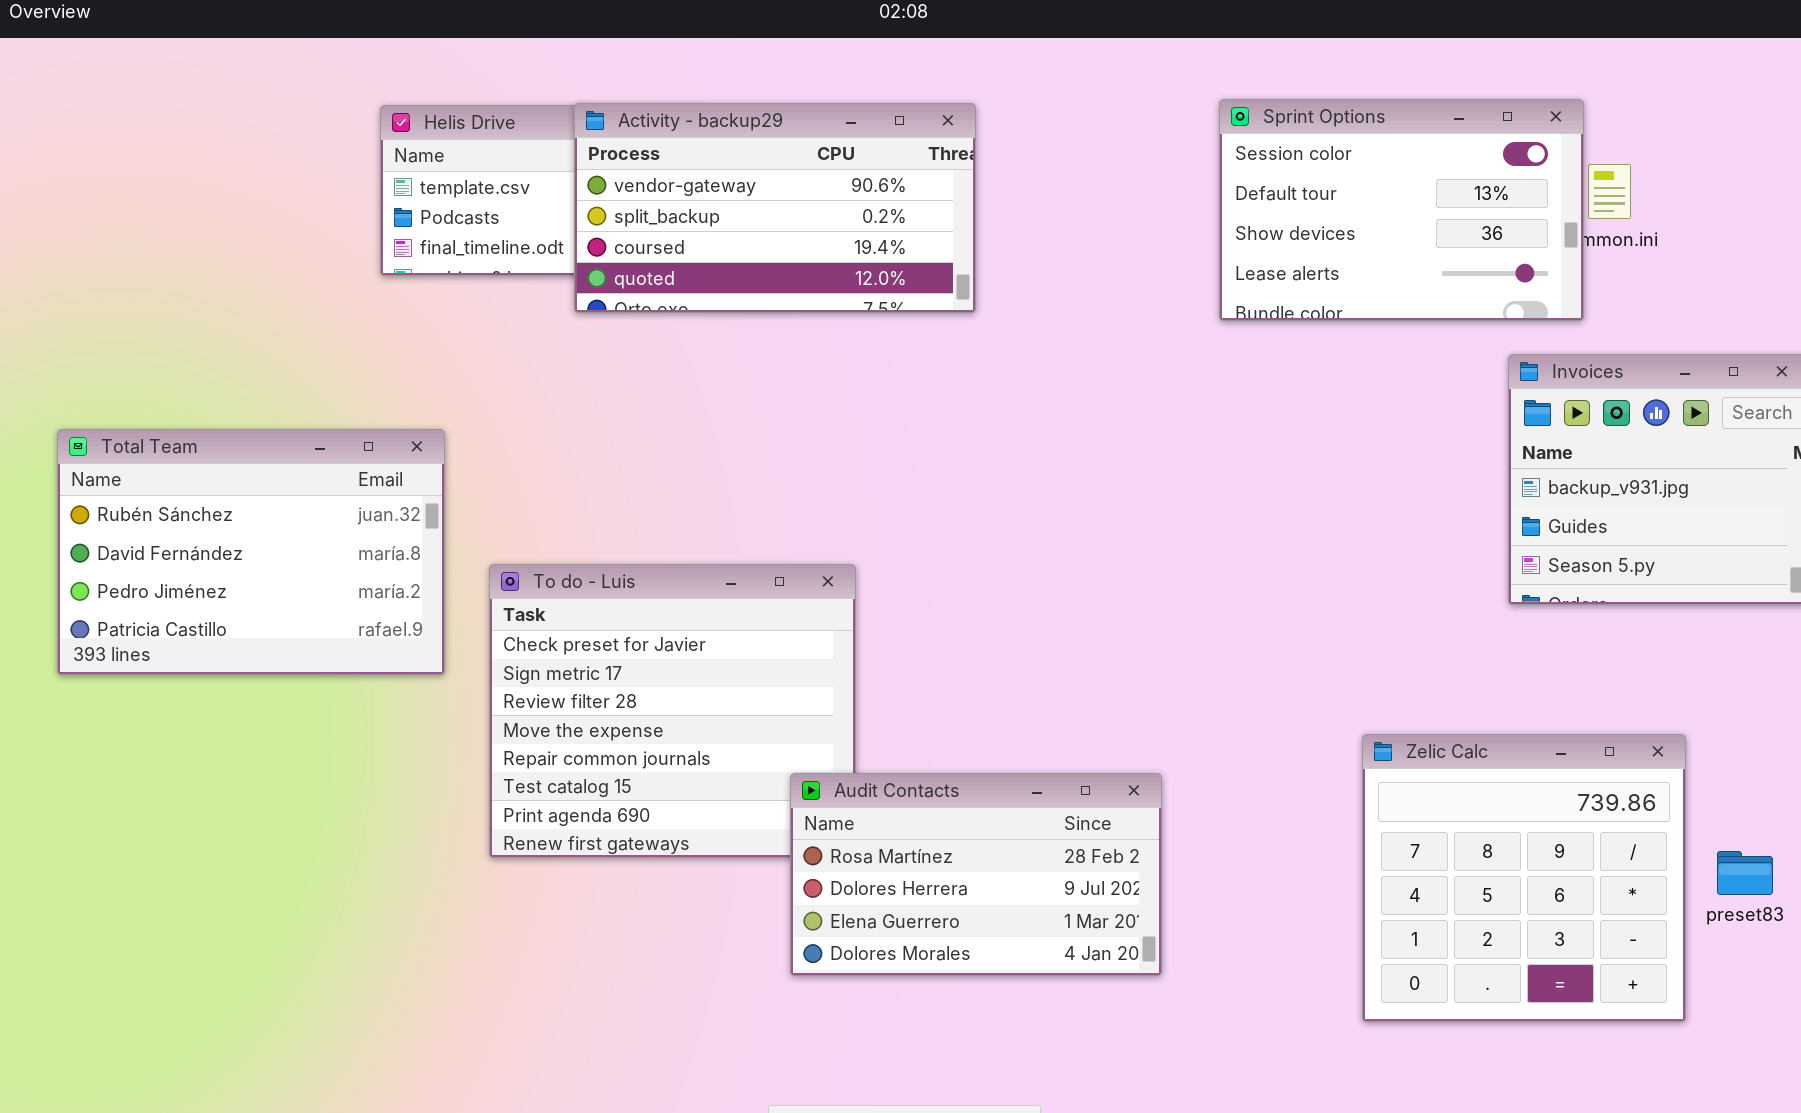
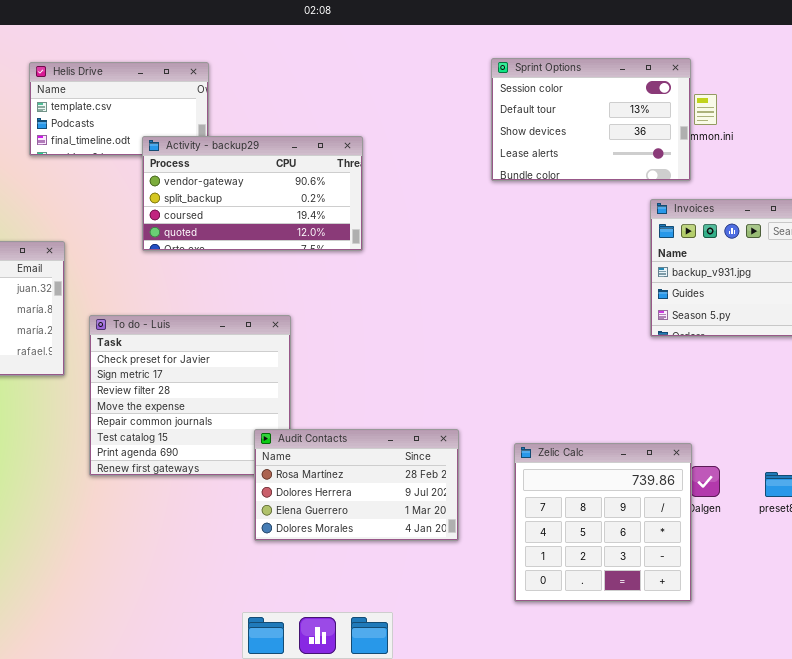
Activity - backup29: [574,103,976,313] -> [142,136,363,251], moved
Zelic Calc: [1362,734,1686,1022] -> [514,443,692,602], moved

